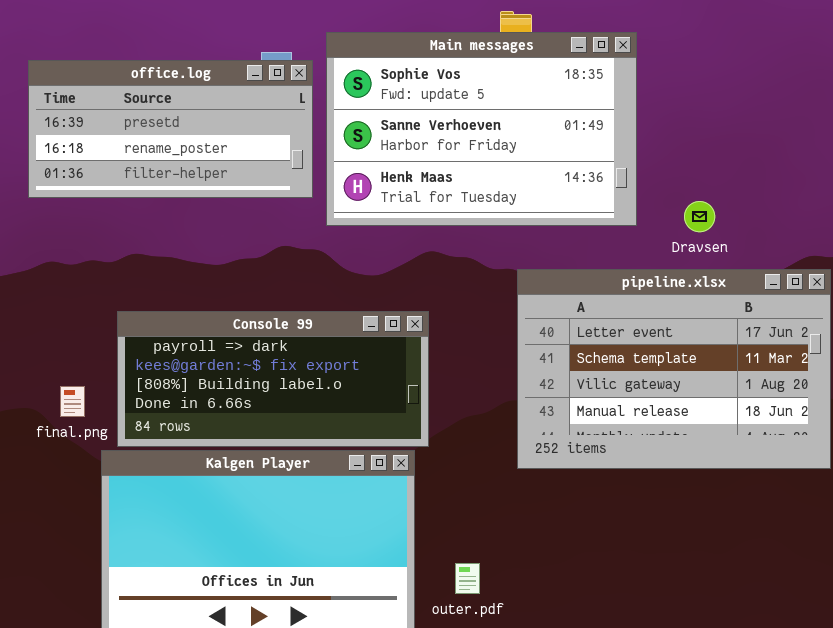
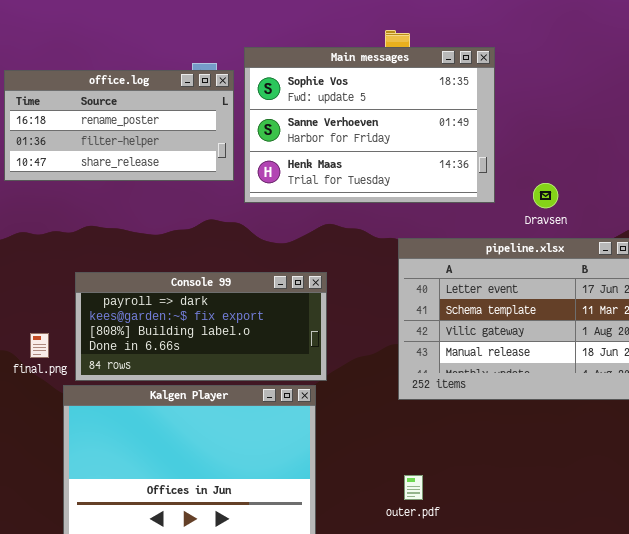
office.log: [28,60,313,198] -> [4,70,234,181], scrolled down 1 row
outer.pdf: [455,563,480,594] -> [404,475,423,500], moved

